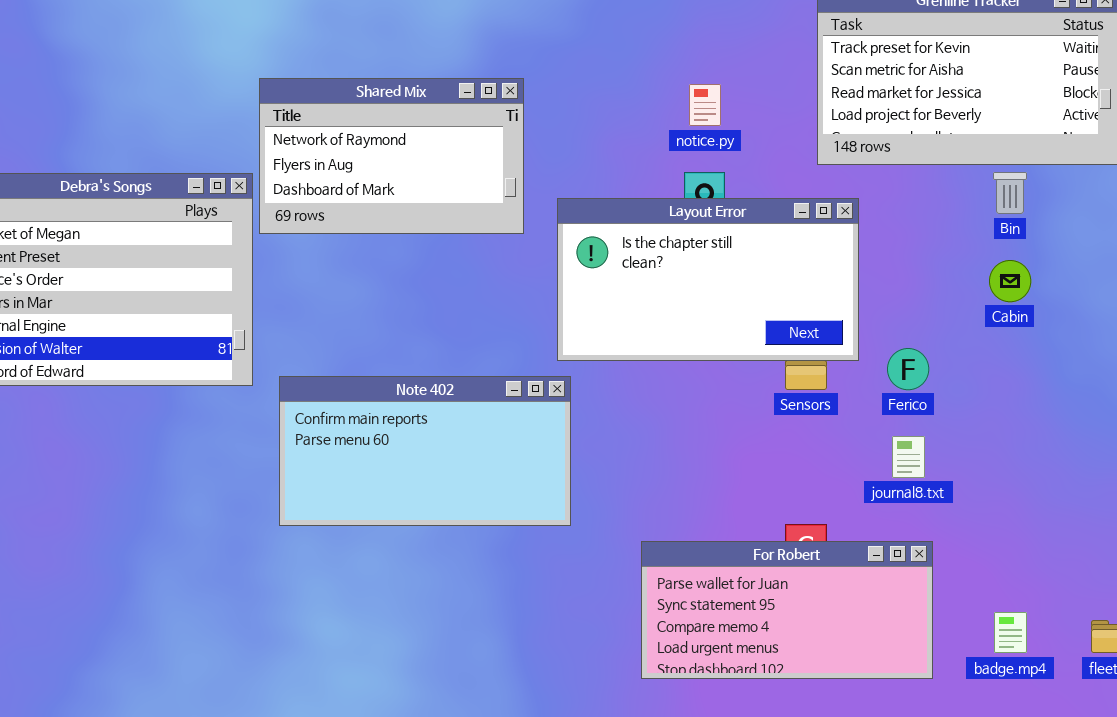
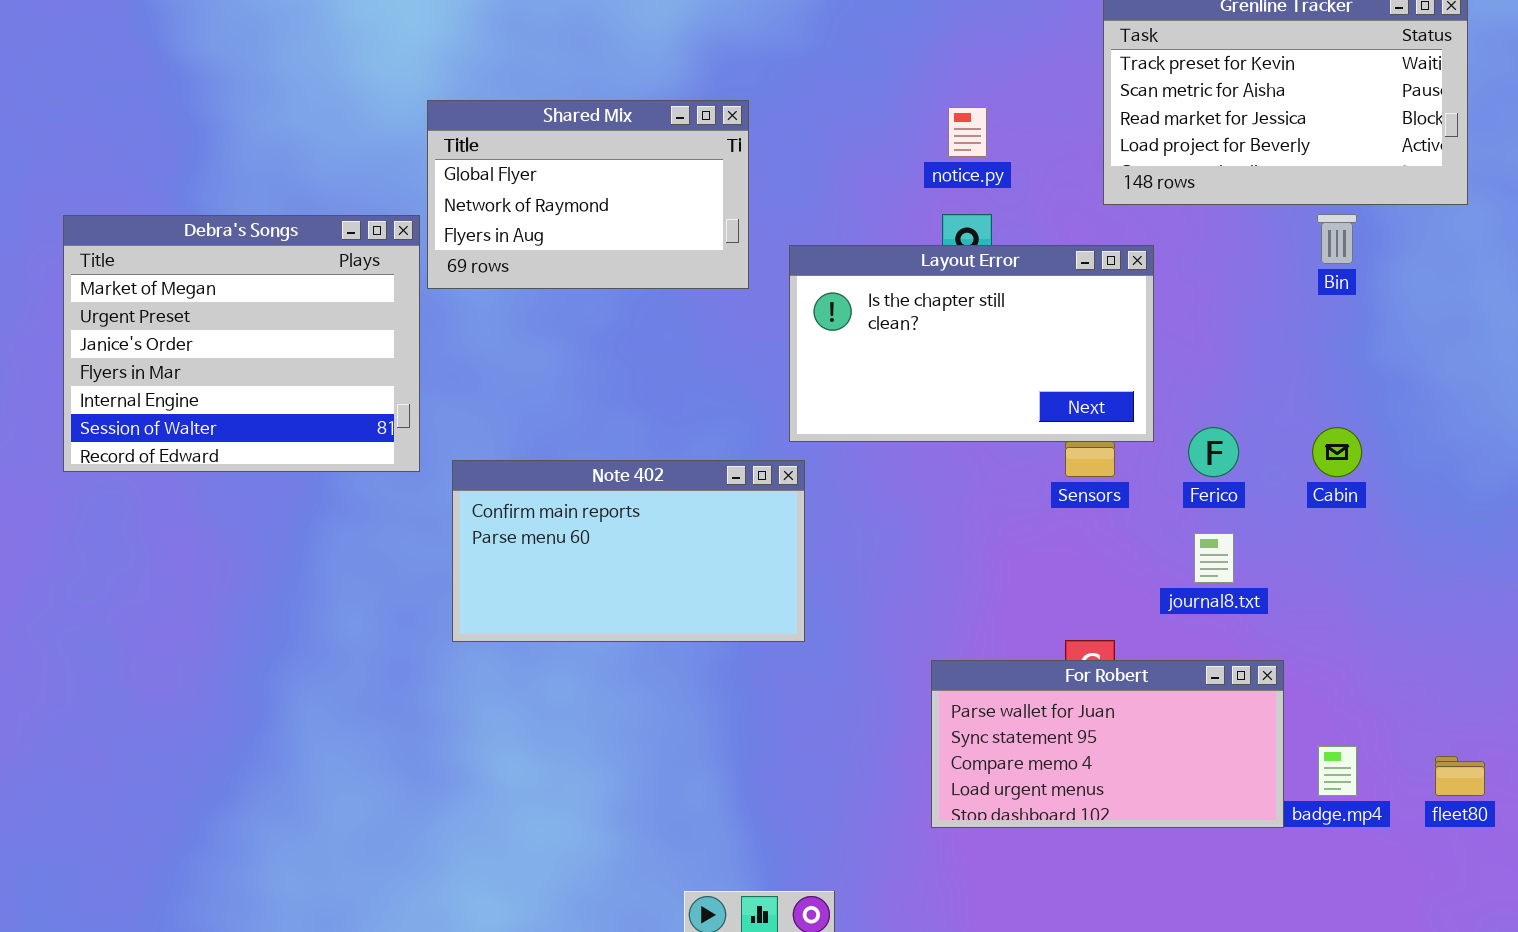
Shared Mix: [259,78,524,234] -> [427,100,749,289], scrolled up 1 row
Cabin: [989,260,1031,302] -> [1312,427,1362,477], moved
For Robert: [641,541,933,679] -> [931,660,1284,828], moved

